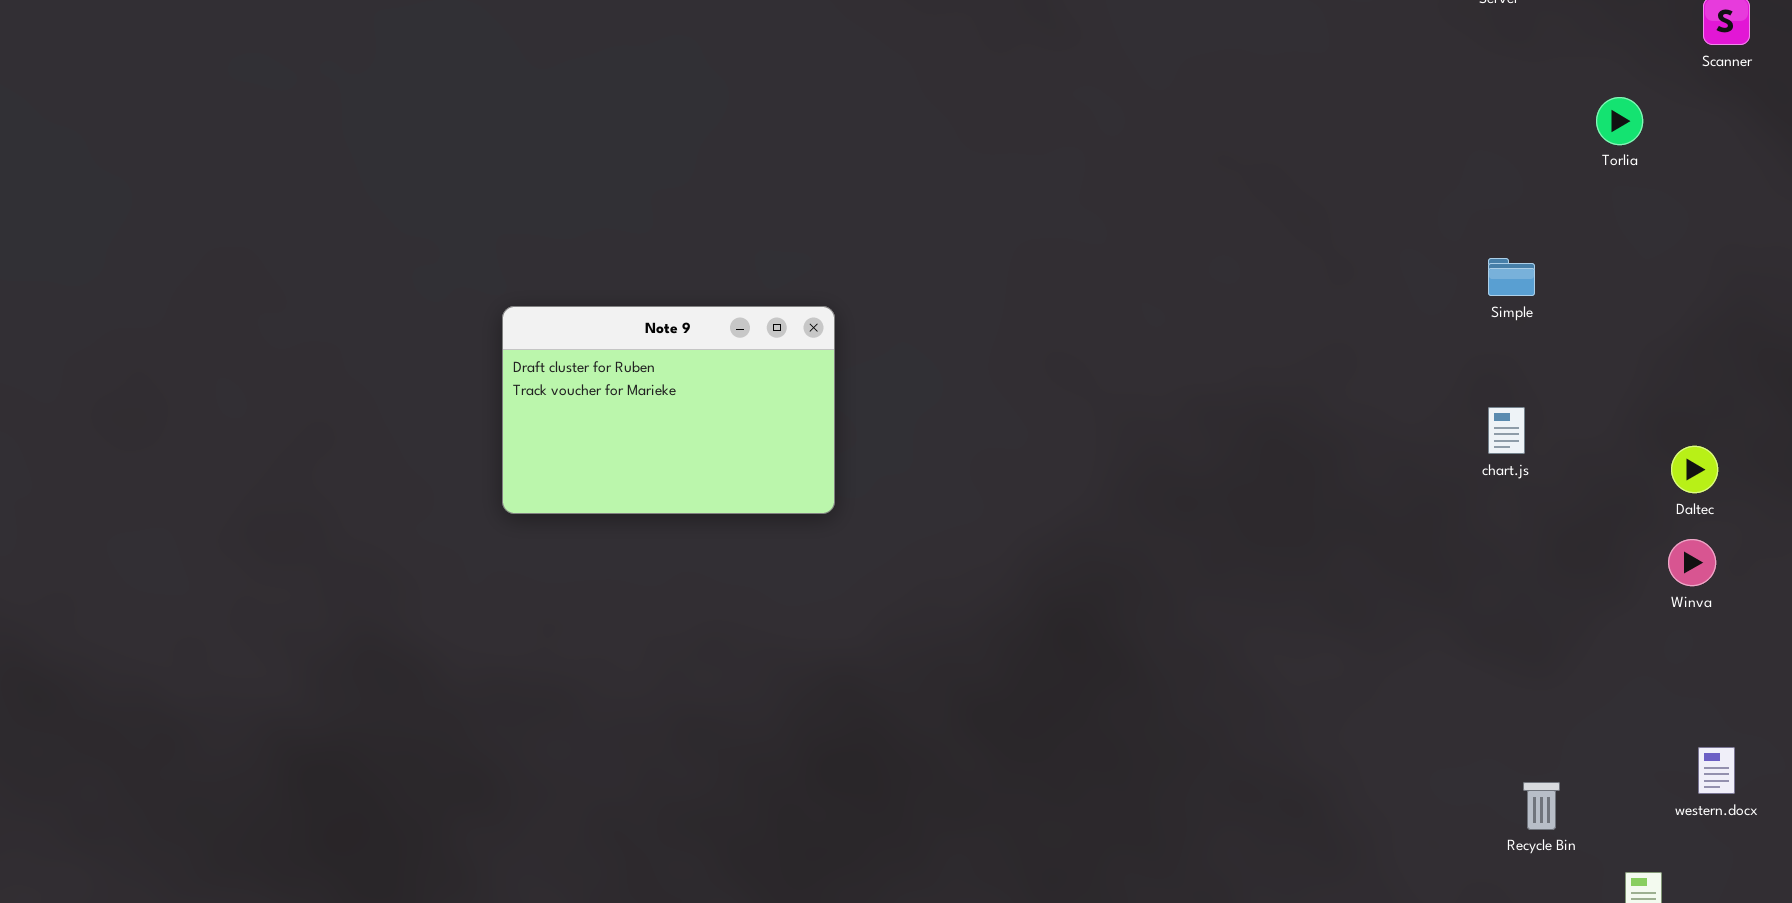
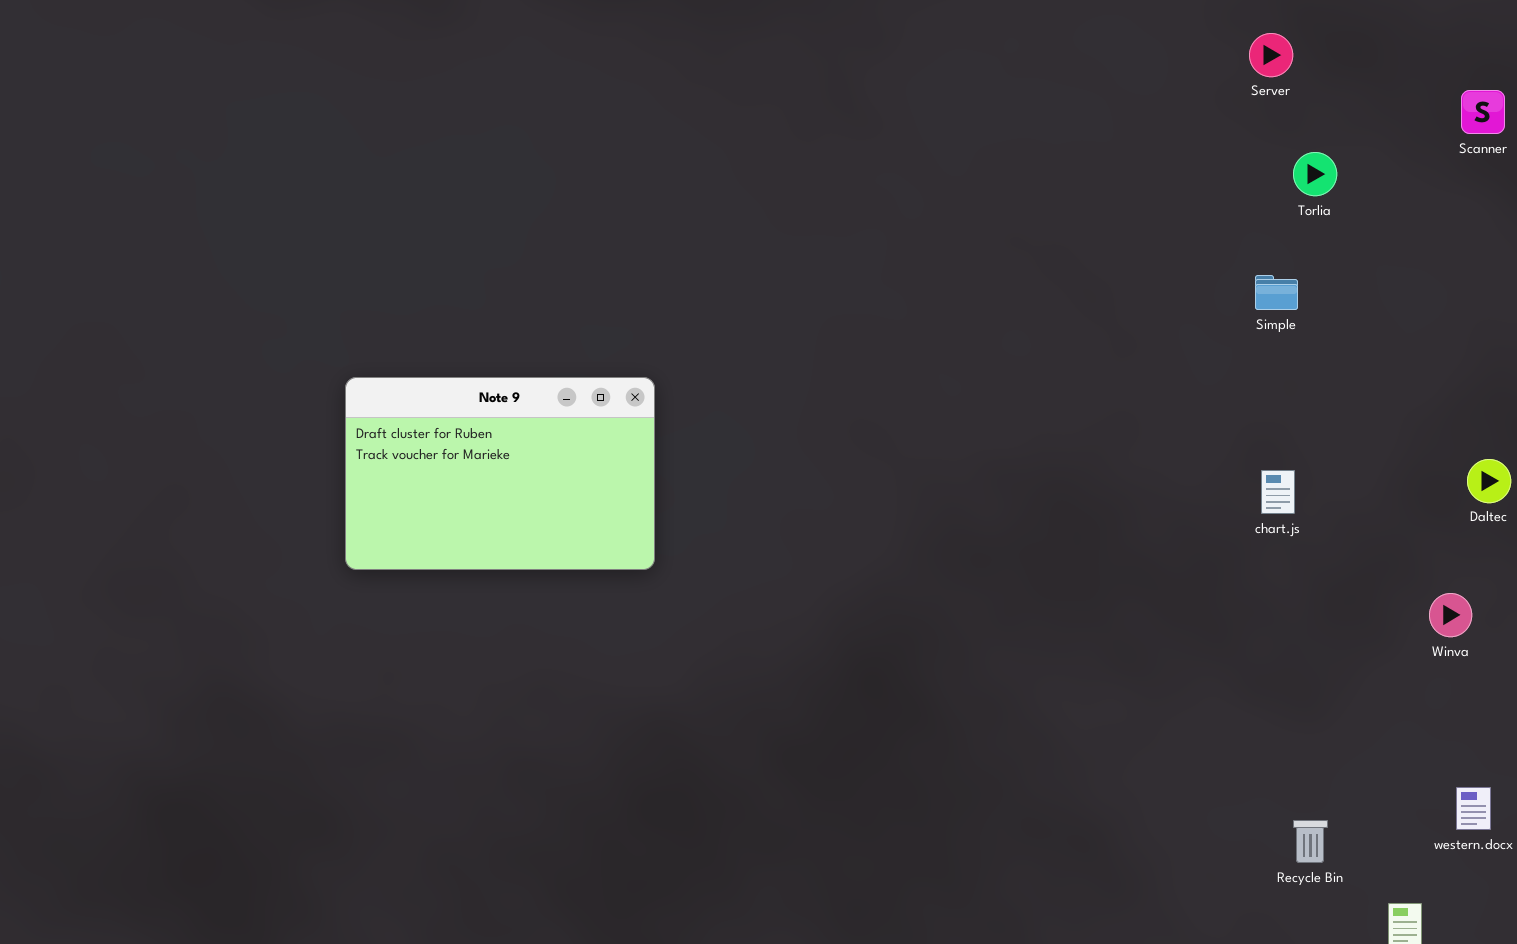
Torlia: [1596,97,1643,145] -> [1293,152,1337,196], moved
Simple: [1488,258,1535,296] -> [1255,275,1298,310], moved
Daltec: [1671,446,1718,493] -> [1467,459,1511,503], moved

